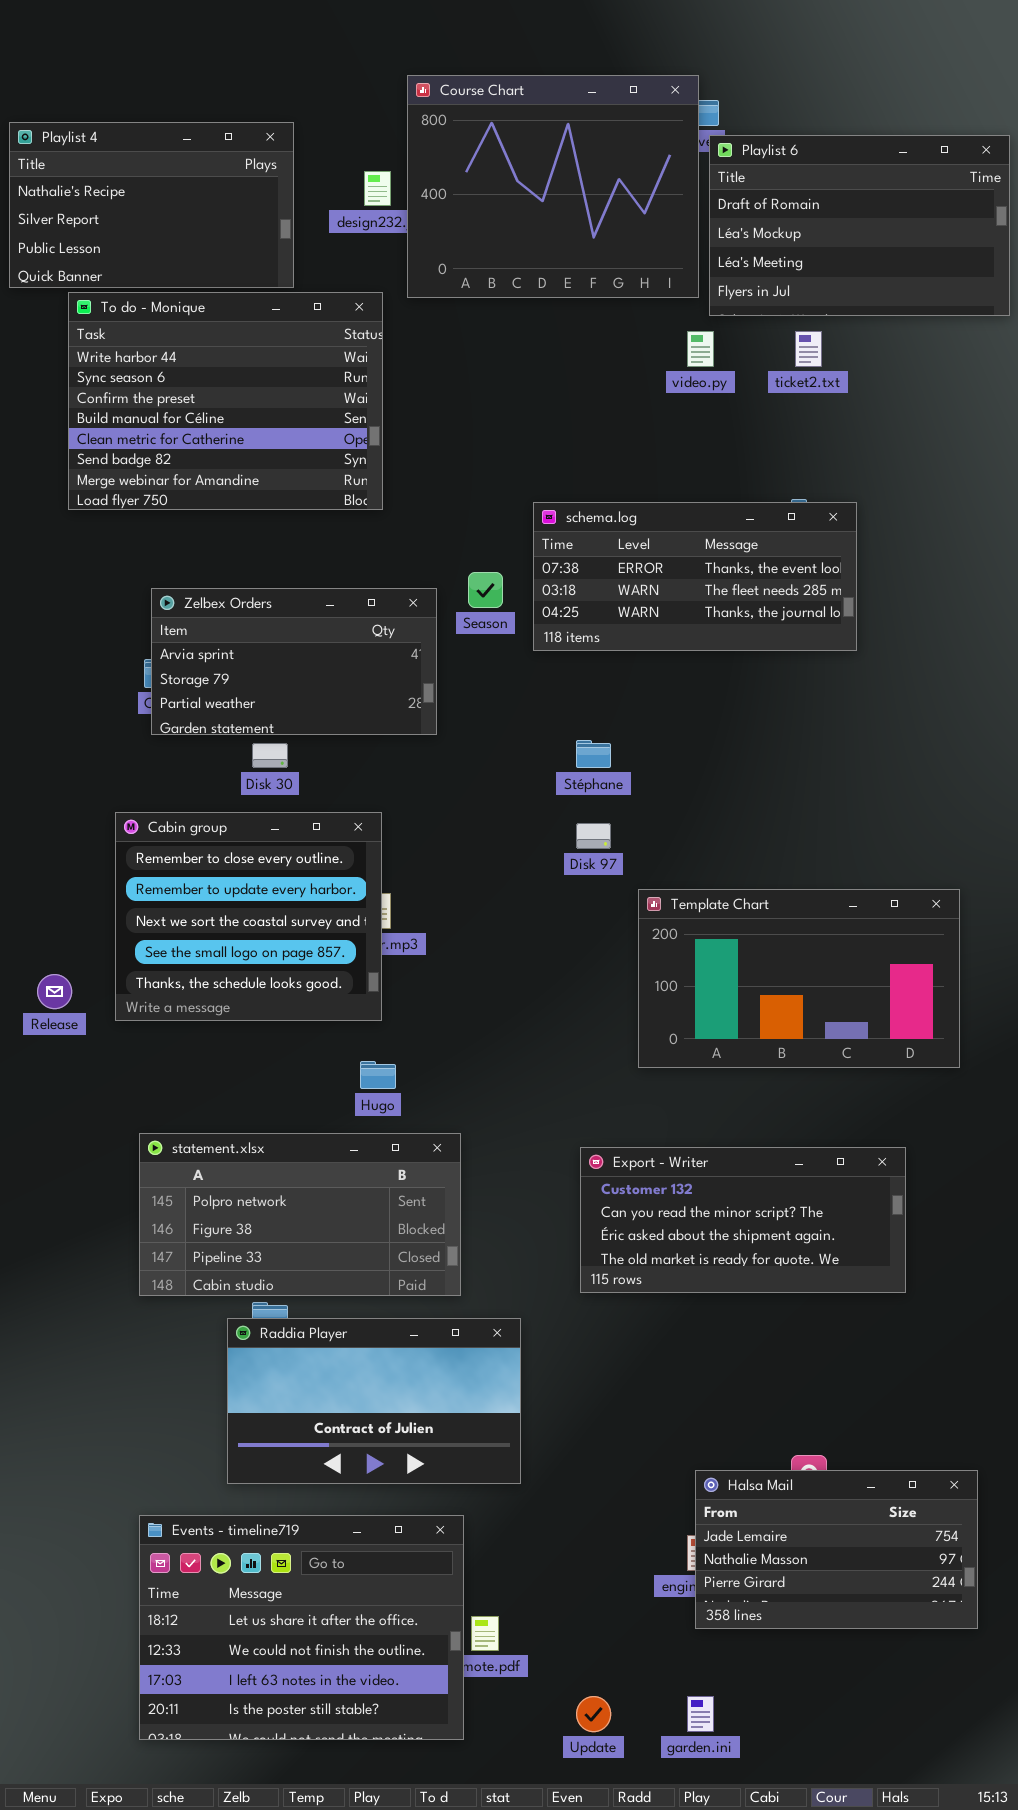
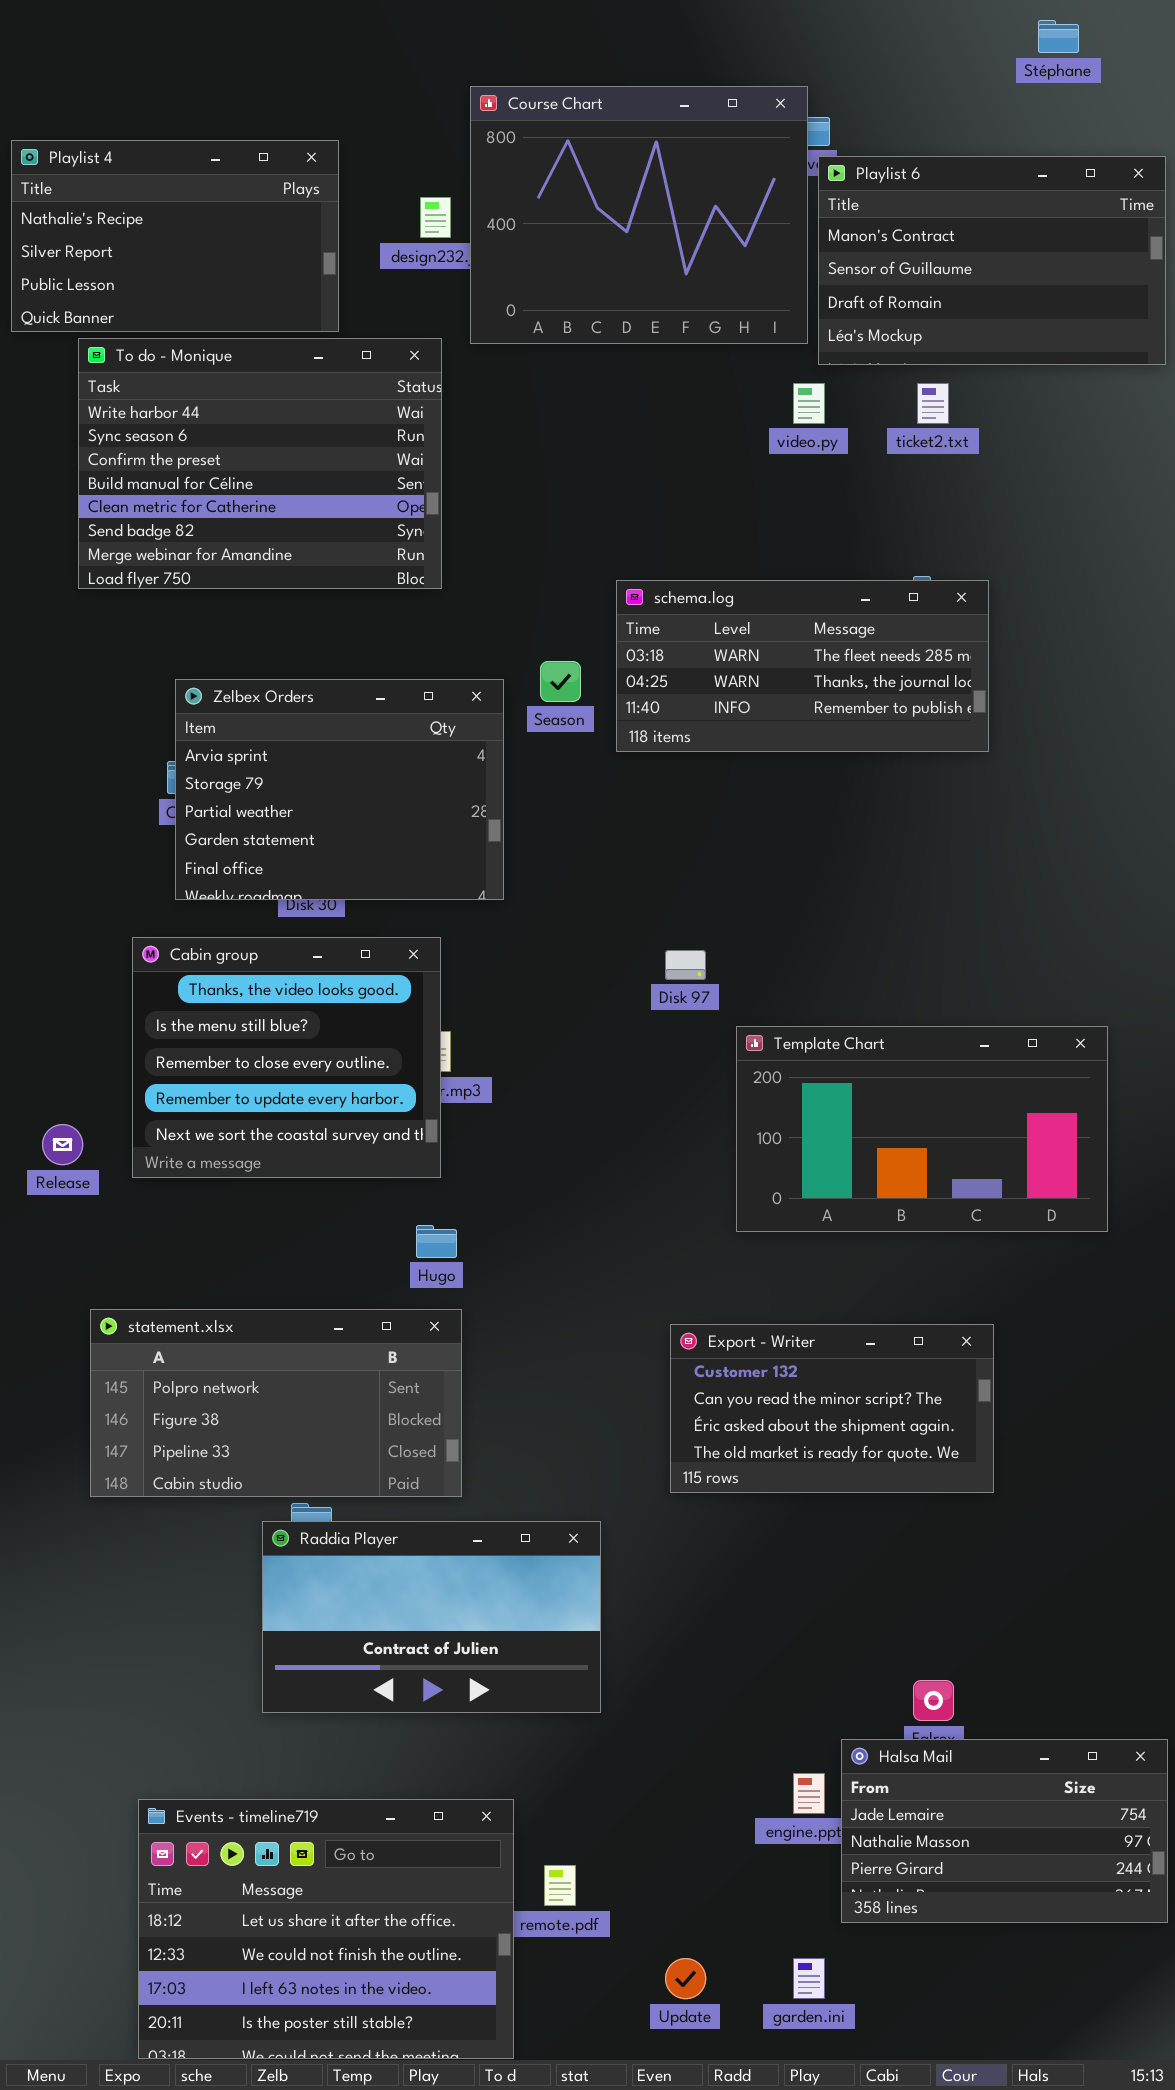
Playlist 6: [709,135,1010,316] -> [818,156,1166,365], scrolled up 2 rows
schema.log: [533,502,857,651] -> [616,580,989,752], scrolled down 1 row
Zelbex Orders: [151,588,437,735] -> [175,679,504,900], resized
Stéphane: [576,740,611,768] -> [1038,20,1079,53], moved
Cabin group: [115,812,382,1021] -> [132,937,441,1178], scrolled up 2 rows
statement.xlsx: [139,1133,461,1296] -> [90,1309,462,1497], moved
Export - Writer: [580,1147,906,1293] -> [670,1324,994,1493], resized
Halsa Mail: [695,1470,978,1629] -> [841,1739,1168,1923], moved
Events - timeline719: [139,1515,464,1740] -> [138,1799,514,2059], moved

